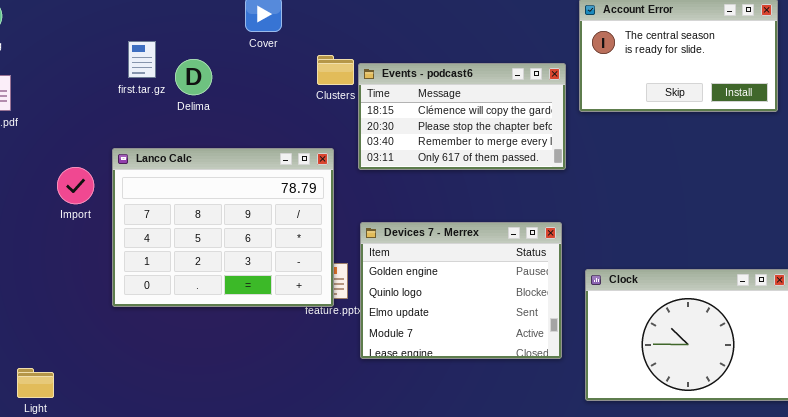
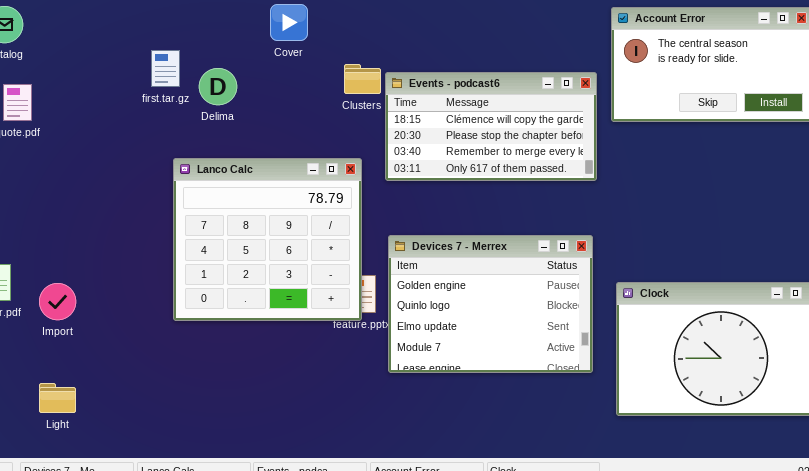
Lanco Calc: [112,148,334,307] -> [173,158,362,321], resized
Import: [57,167,94,204] -> [39,283,76,320], moved

